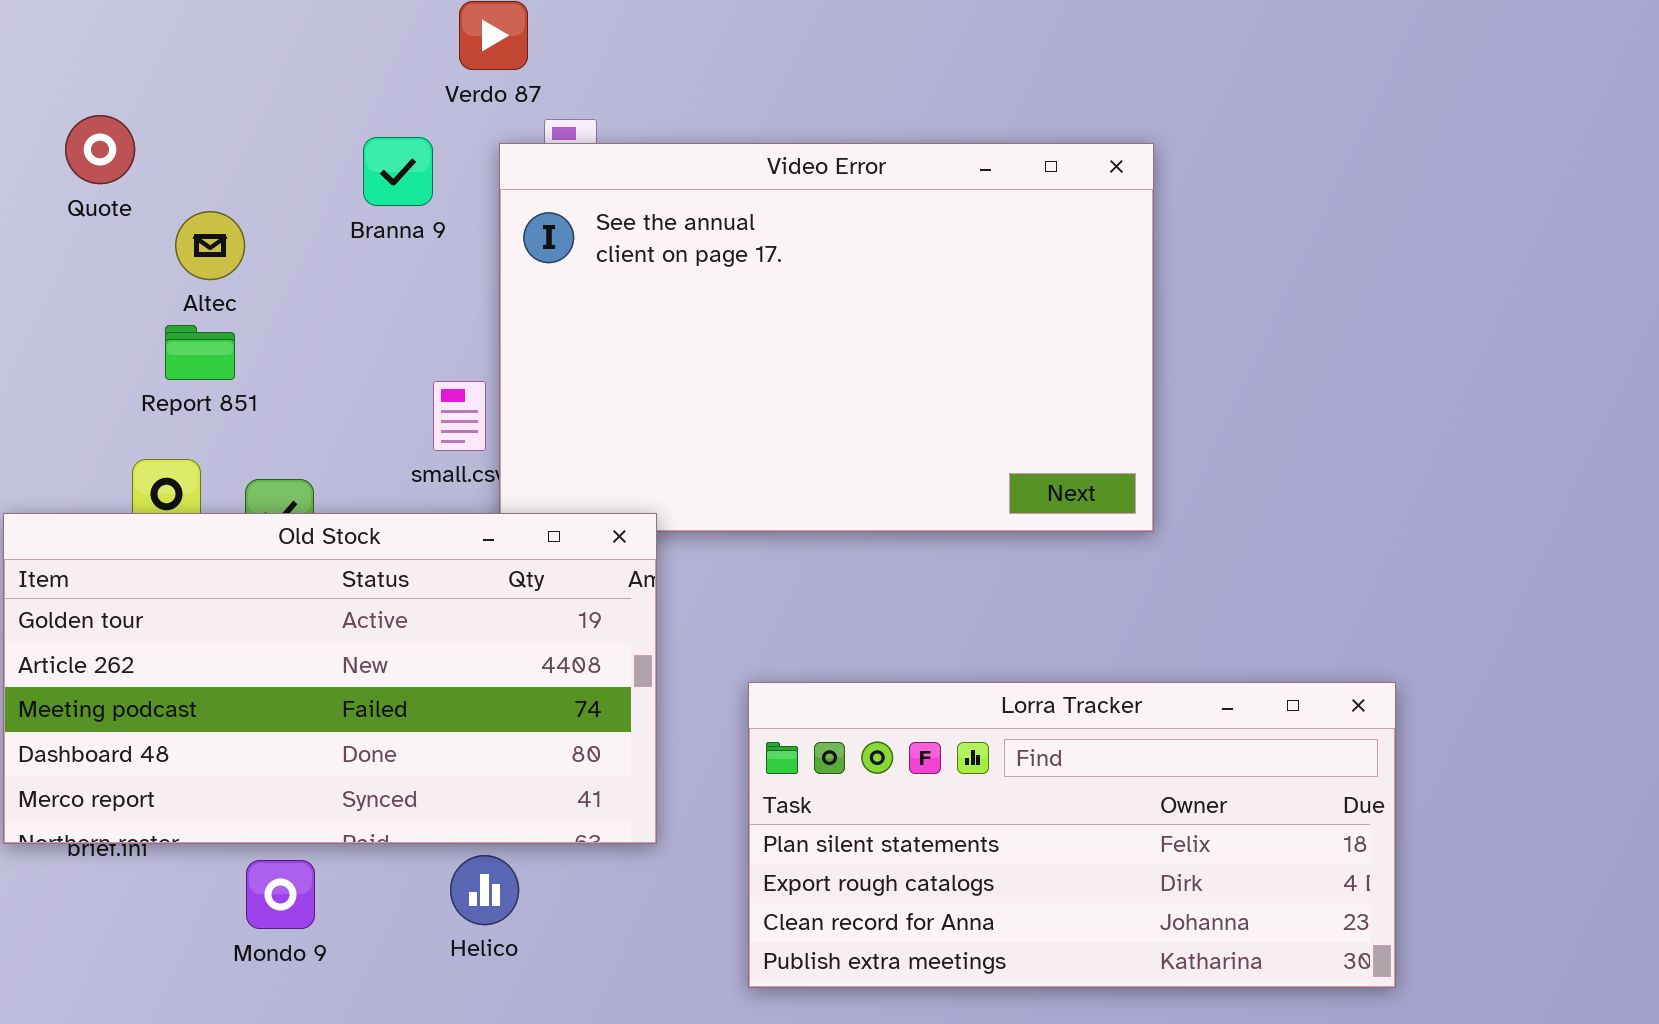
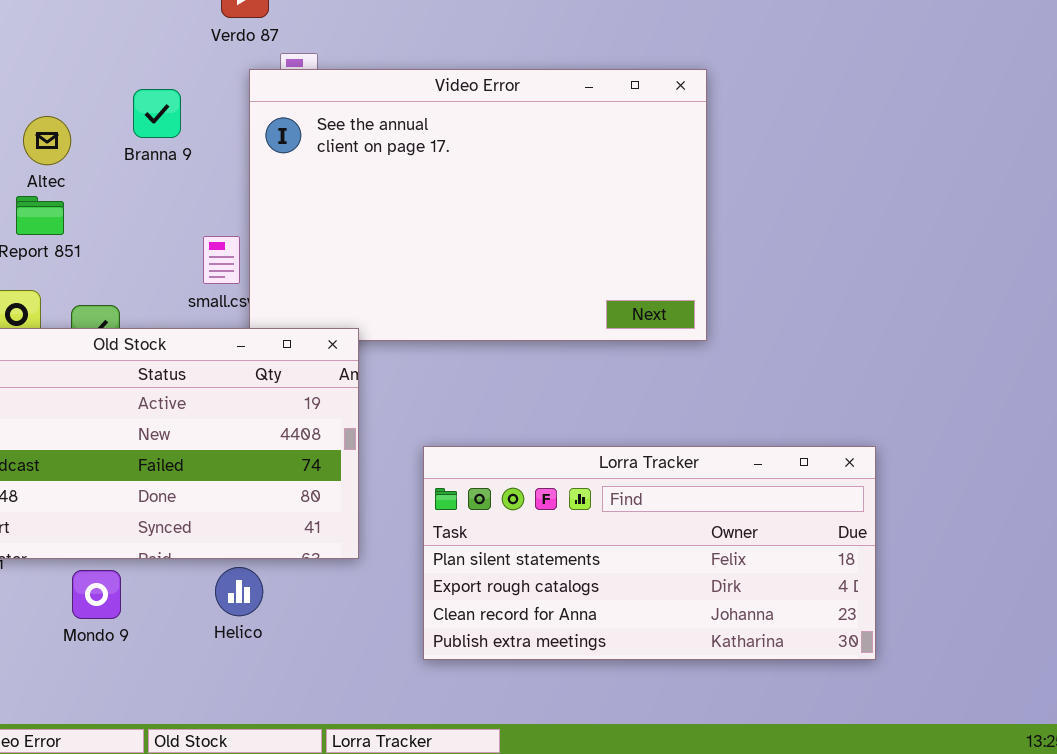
Branna 9: [363,137,433,206] -> [133,89,181,138], moved

